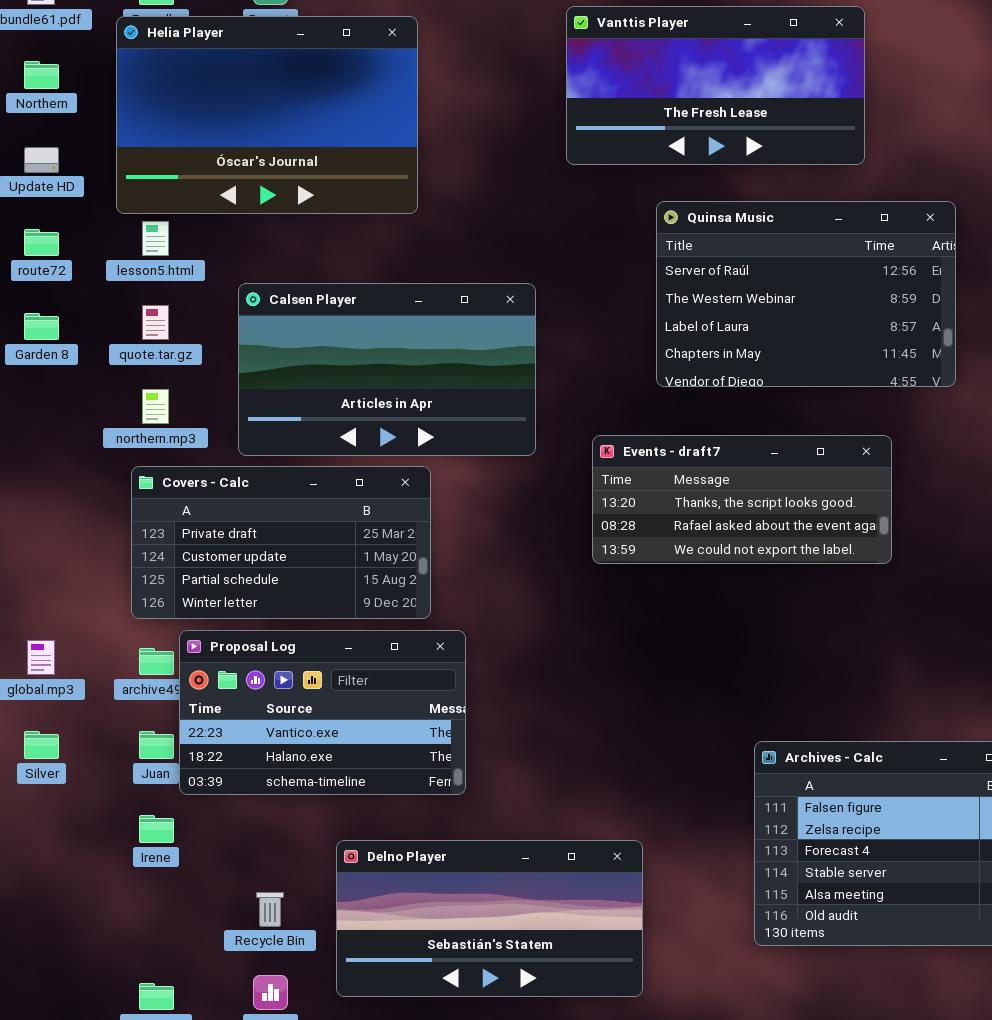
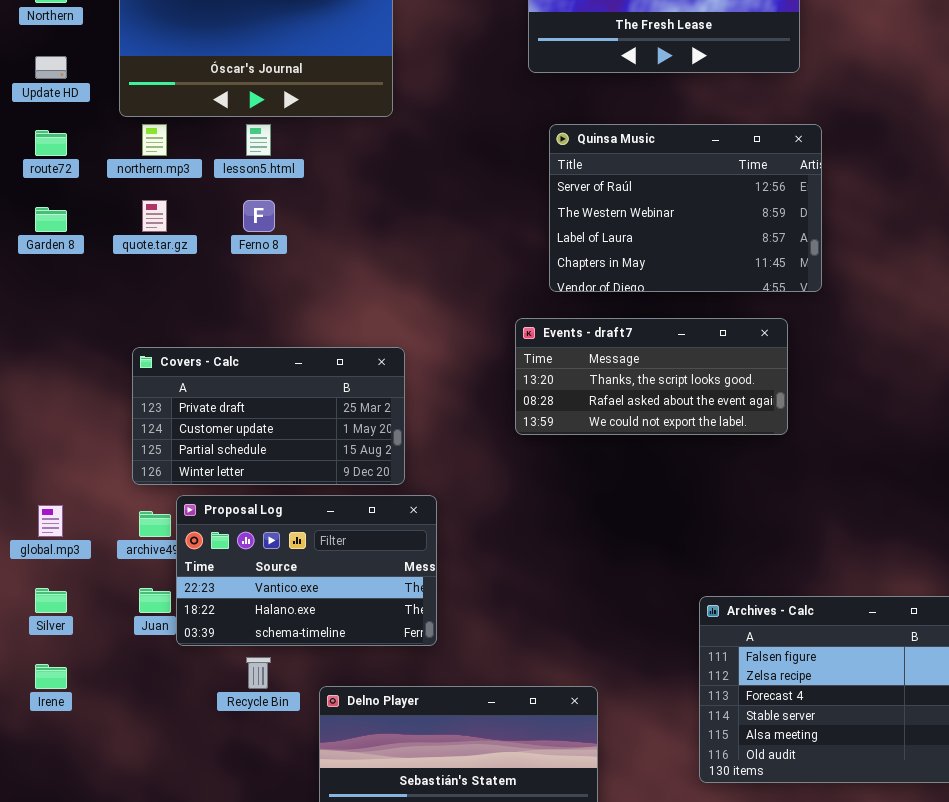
Quinsa Music: [656,201,956,387] -> [549,124,822,292], moved
lesson5.html: [142,221,169,256] -> [246,124,271,156], moved
Calsen Player: [238,283,536,456] -> none, closed
northern.mp3: [142,389,169,424] -> [142,124,167,156], moved
Events - draft7: [592,435,892,564] -> [515,318,788,435], moved
Irene: [139,815,174,843] -> [35,664,67,689], moved
Recycle Bin: [256,892,284,927] -> [246,657,271,689], moved

